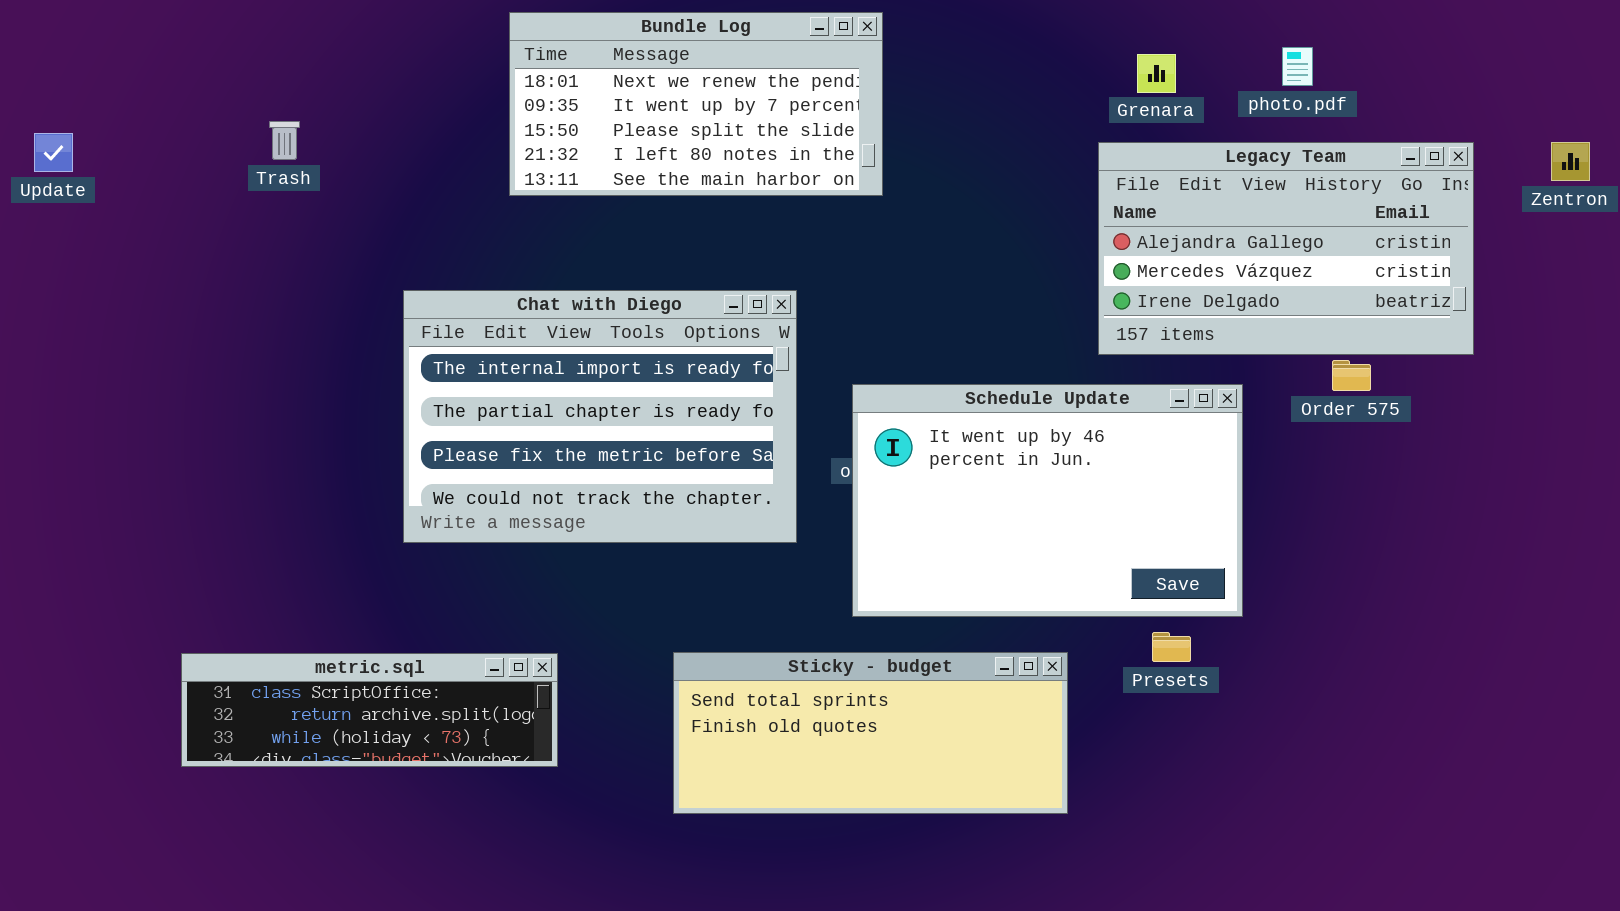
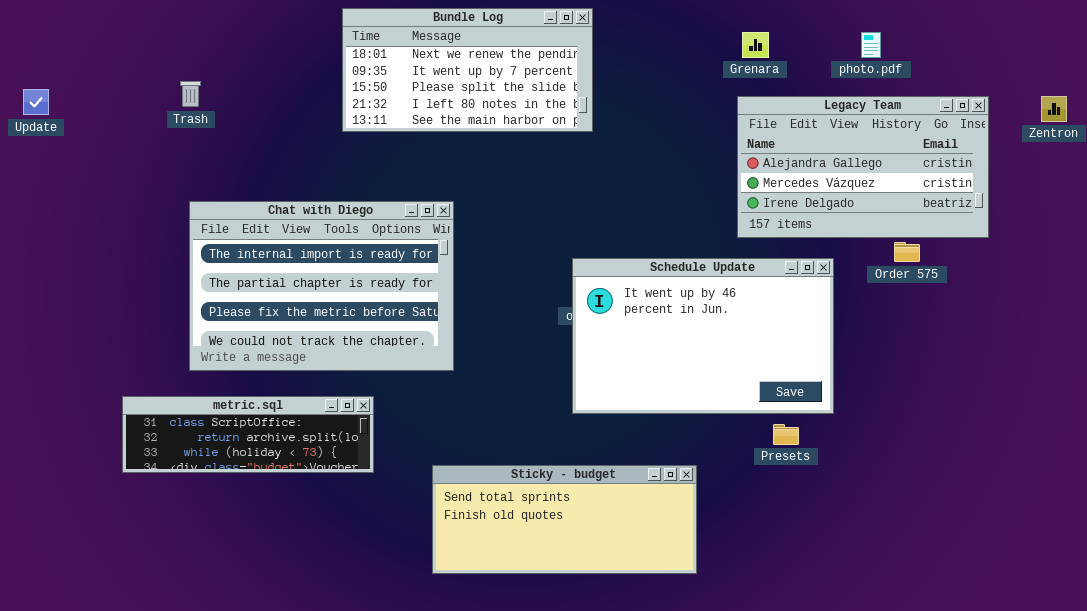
Grenara: [1137,54,1176,93] -> [742,32,769,58], moved
Chat with Diego: [403,290,797,543] -> [189,201,454,371], moved
Sticky - budget: [673,652,1068,814] -> [432,465,697,574], moved
metric.sql: [181,653,558,767] -> [122,396,374,473], moved

